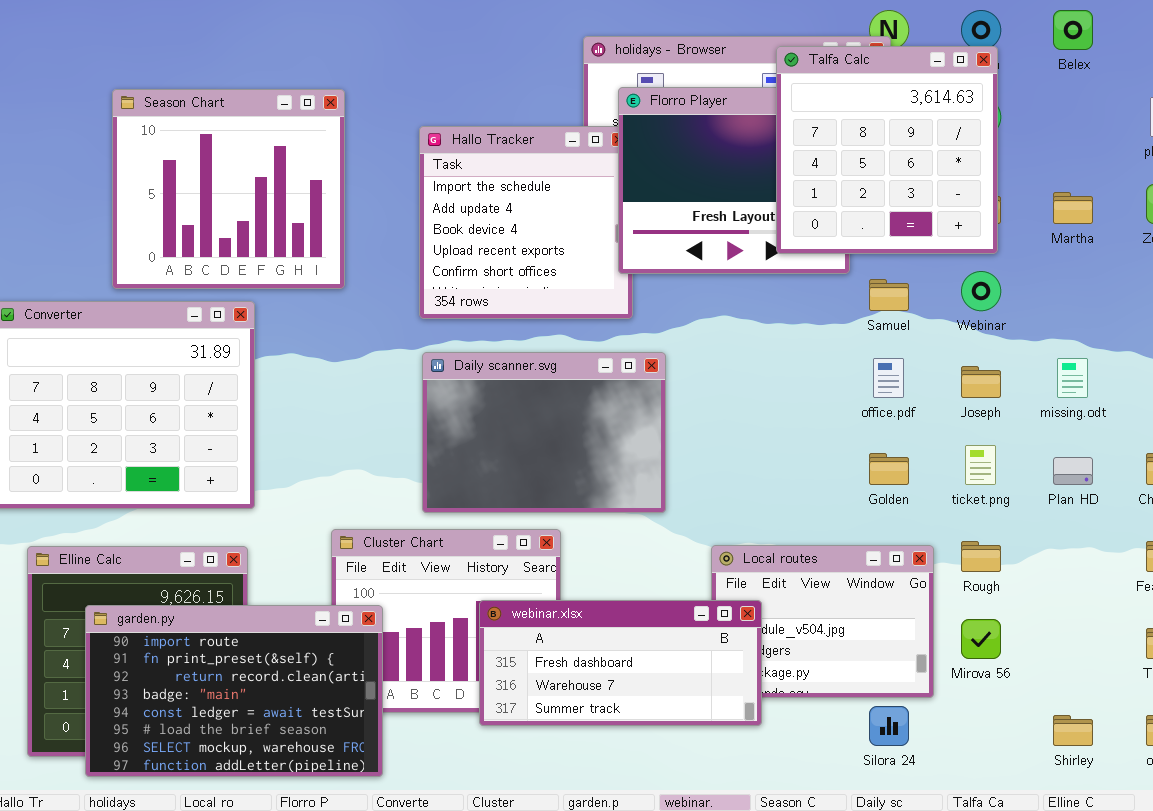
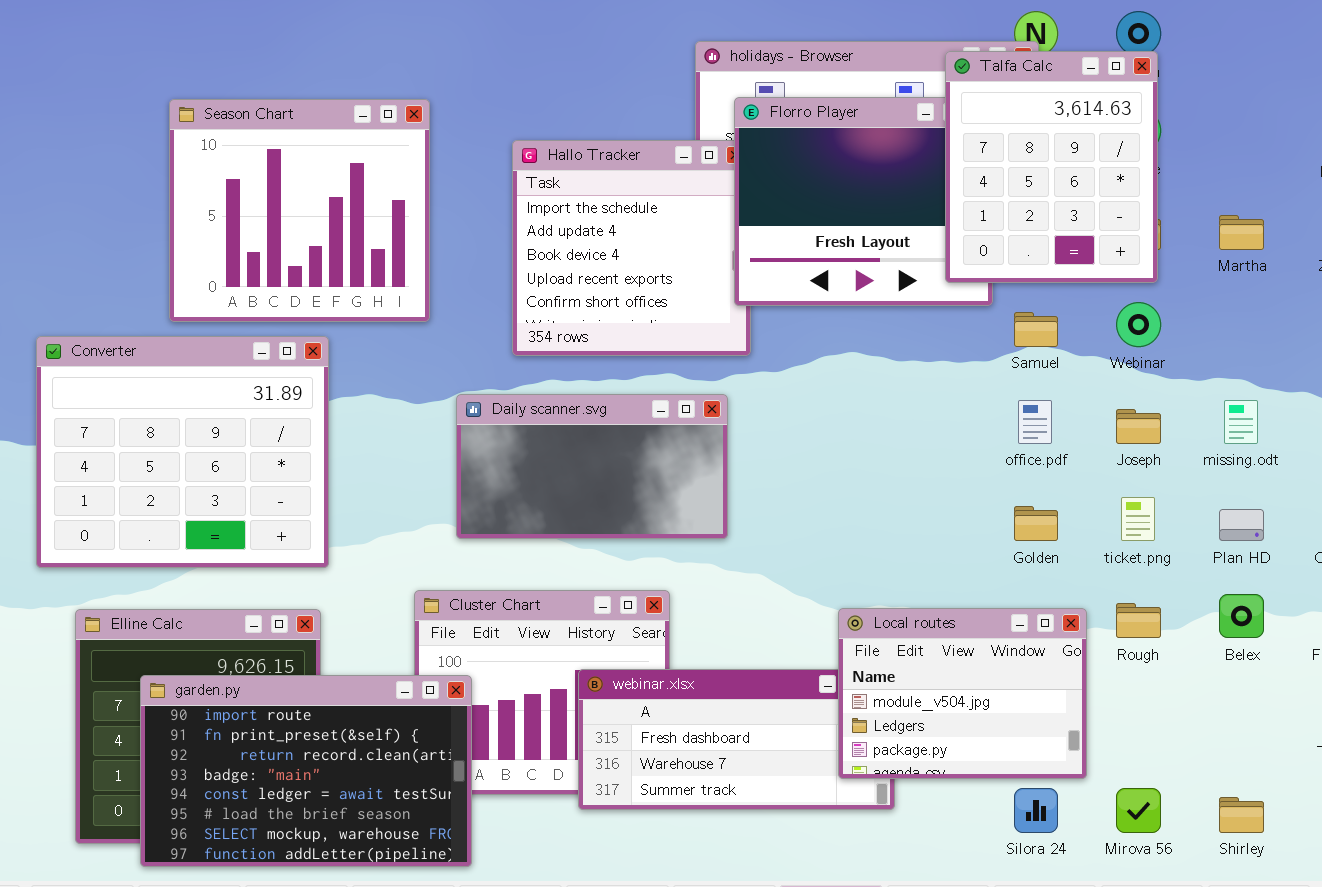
Belex: [1053,10,1093,50] -> [1219,594,1264,638], moved
Talfa Calc: [776,46,998,254] -> [945,51,1158,283], resized
Daily scanner.svg: [422,352,666,513] -> [456,394,728,539], moved, resized
Local routes: [711,545,934,698] -> [838,608,1087,779], raised
Mirova 56: [961,619,1001,659] -> [1116,788,1161,833], moved

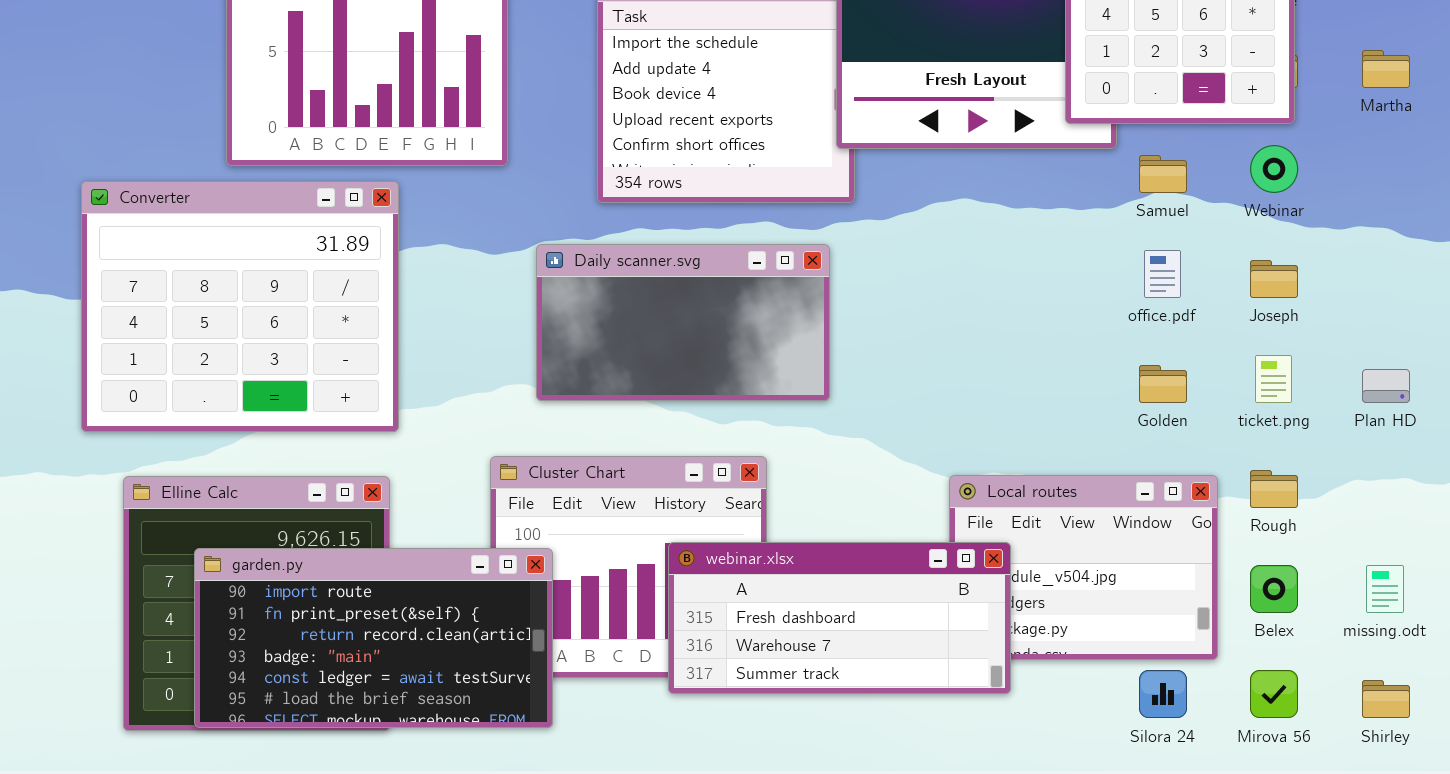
missing.odt: [1224,400,1258,444] -> [1366,565,1404,613], moved
Belex: [1219,594,1264,638] -> [1250,565,1298,613], moved
webinar.xlsx: [578,669,895,810] -> [668,542,1011,694], raised
garden.py: [140,675,472,867] -> [194,548,553,728], resized

